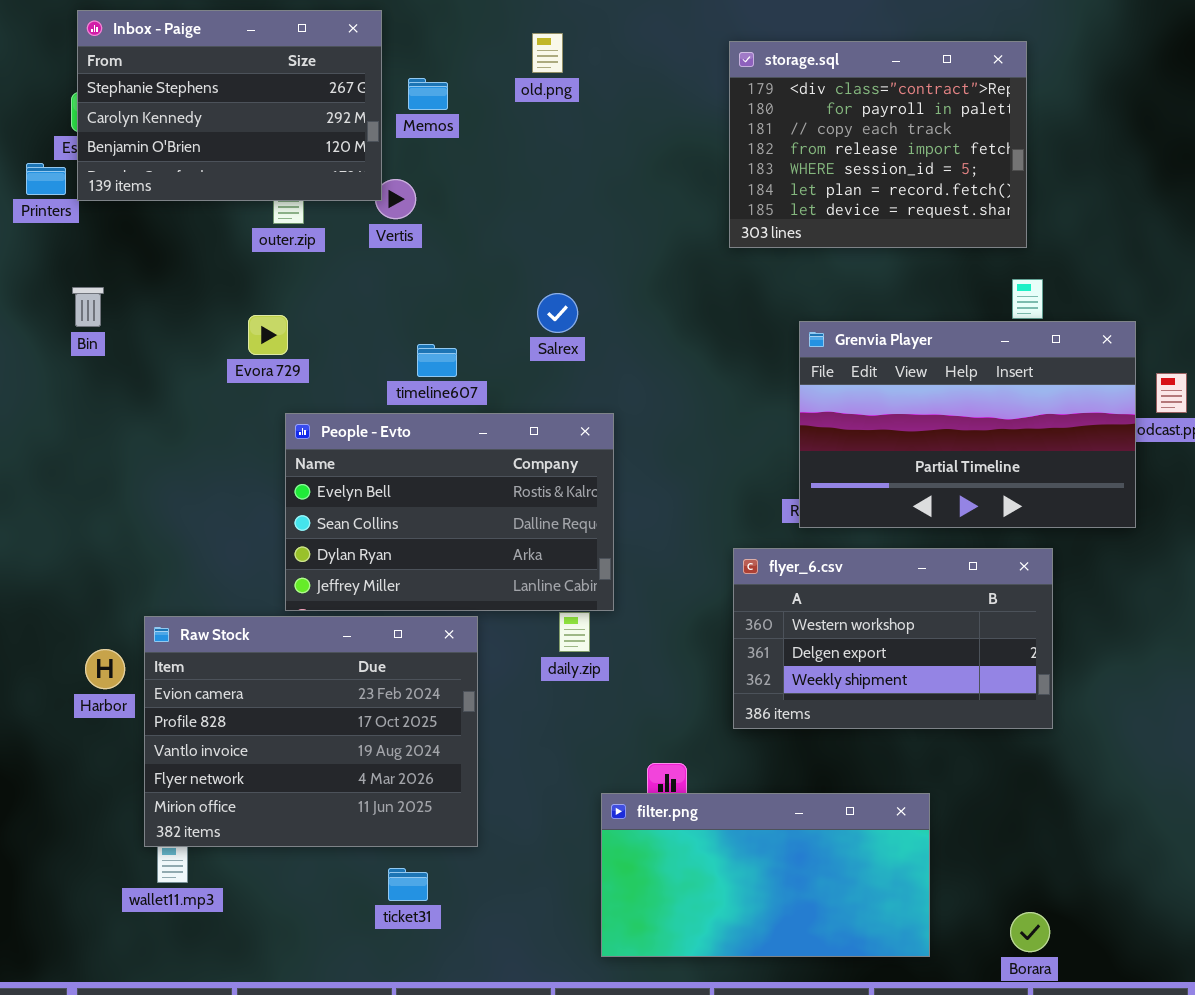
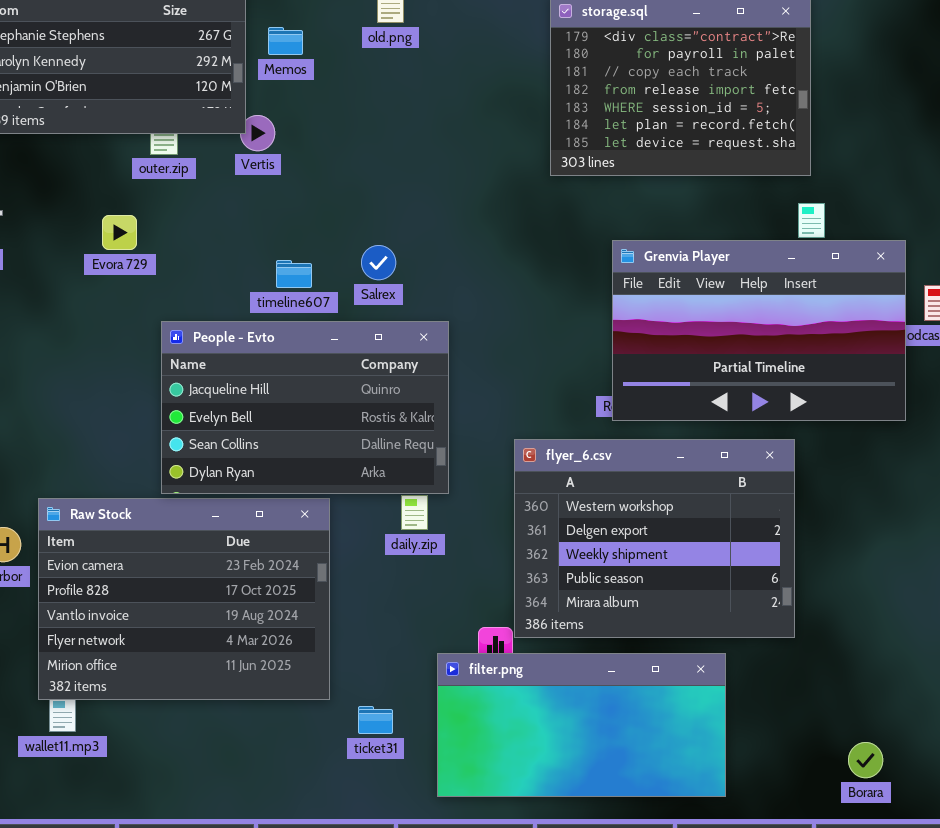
Salrex: [537,293,578,333] -> [361,245,396,280], moved
Evora 729: [248,315,288,355] -> [102,215,137,250], moved
People - Evto: [285,413,614,611] -> [161,321,449,494], scrolled up 1 row
flyer_6.csv: [733,548,1053,729] -> [514,439,795,638], moved, resized
ticket31: [388,868,428,901] -> [358,706,393,734], moved
Borara: [1010,912,1050,952] -> [848,742,883,778], moved

